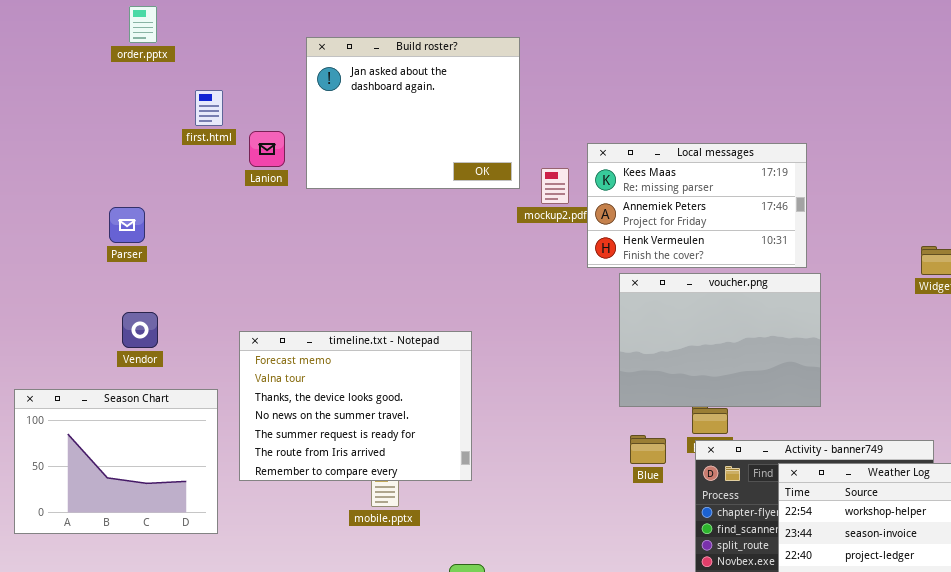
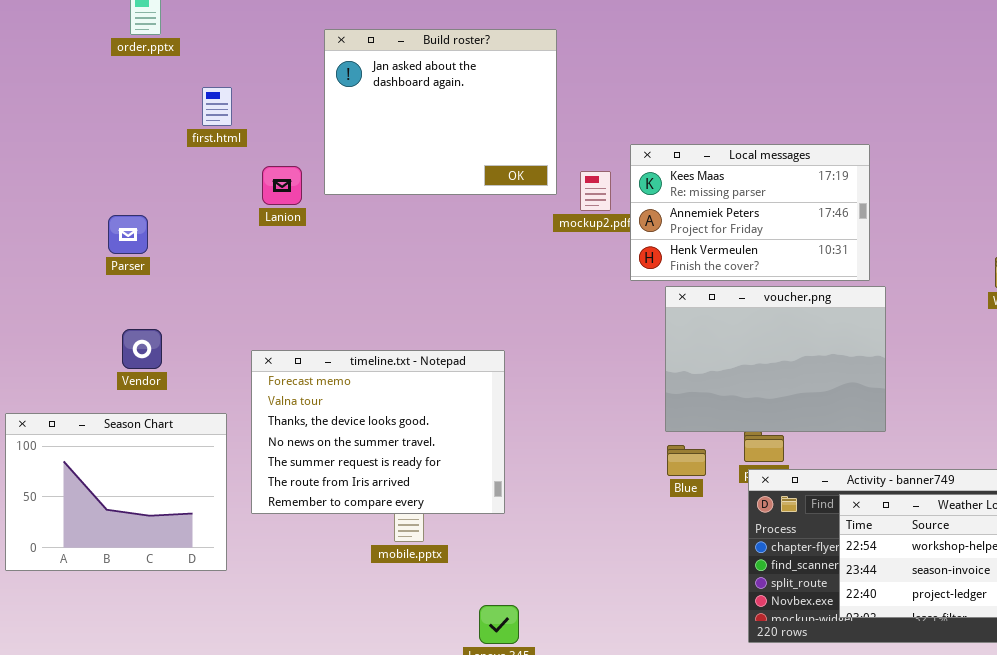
Lanion: [249,131,285,167] -> [262,166,302,205], moved
Blue: [630,435,666,464] -> [667,445,706,476], moved

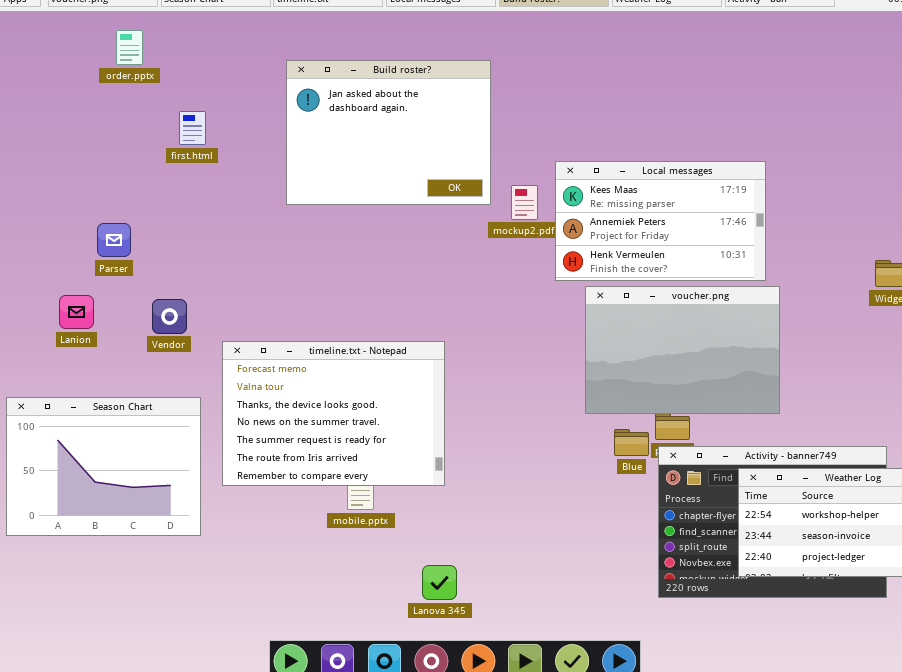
Lanion: [262,166,302,205] -> [59,295,94,329], moved
Vendor: [122,329,162,369] -> [152,299,187,334], moved
Blue: [667,445,706,476] -> [614,429,649,456], moved

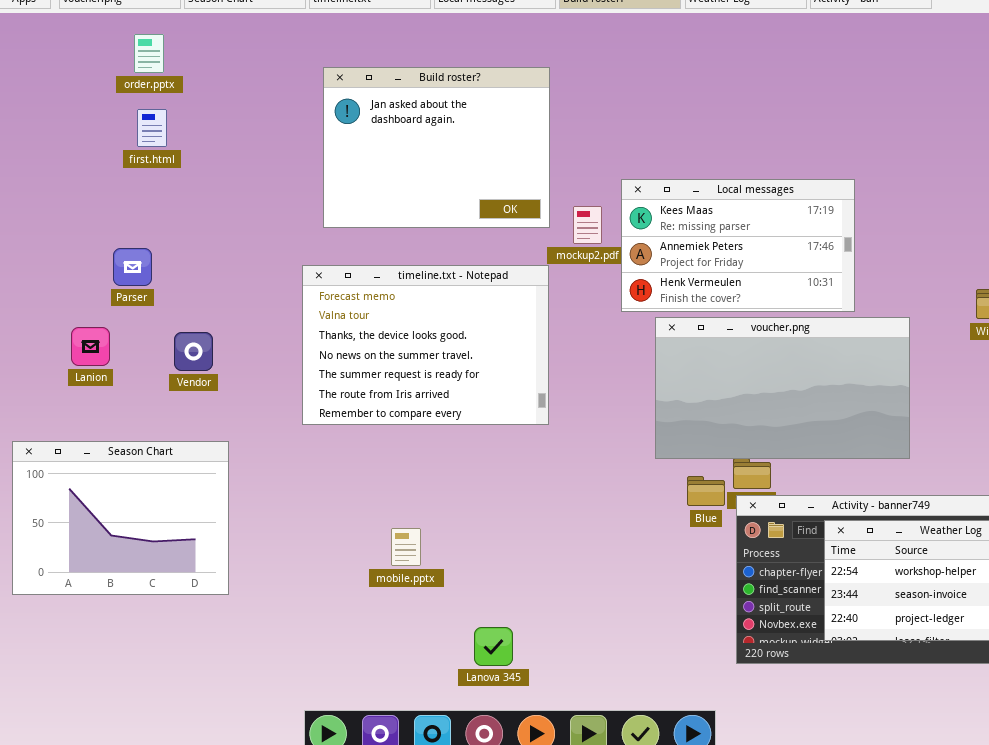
first.html: [179,111,206,145] -> [137,109,167,147], moved
voucher.png: [585,286,780,414] -> [655,317,910,459], resized
timeline.txt - Notepad: [222,341,445,486] -> [302,265,549,425], moved

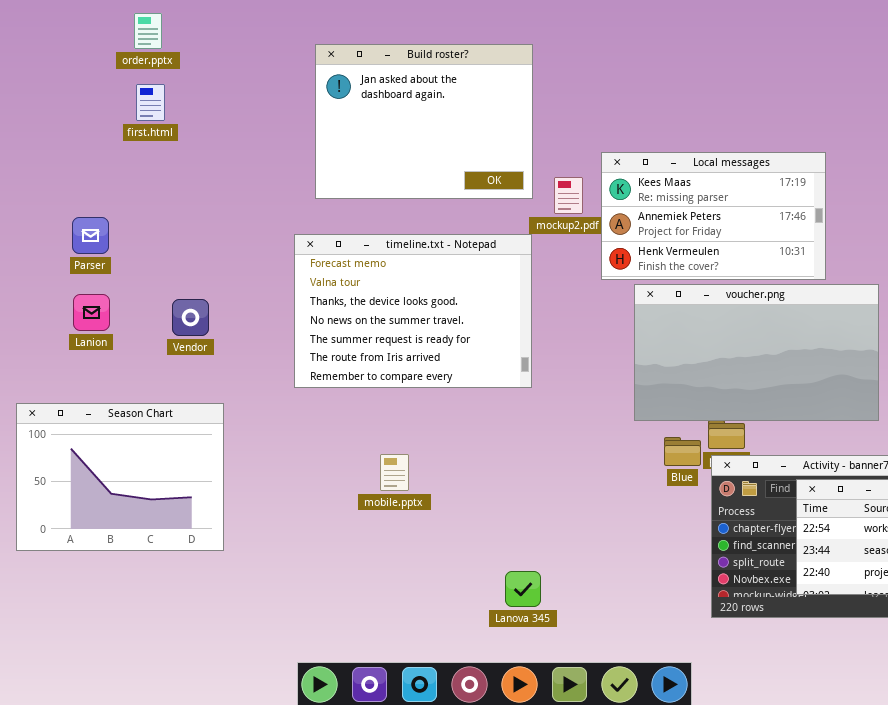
Parser: [113,248,152,286] -> [72,217,109,254], moved
mobile.pptx: [391,528,421,566] -> [380,454,409,491], moved
Lanova 345: [474,627,513,666] -> [505,571,541,607], moved

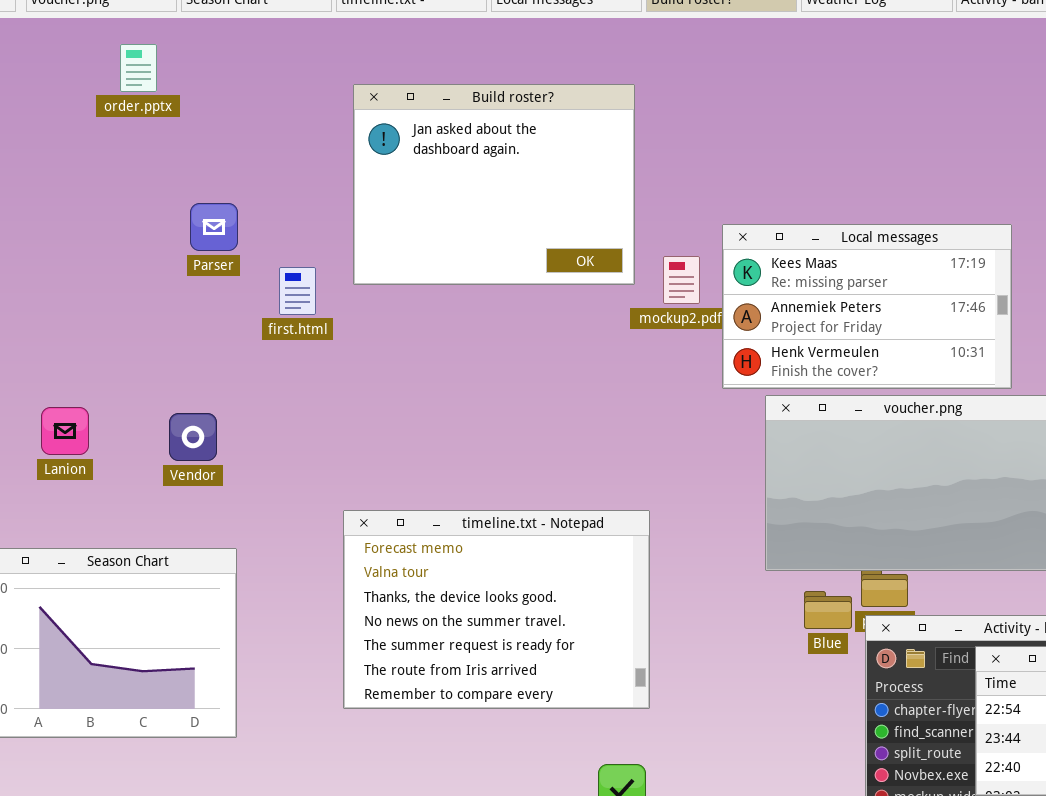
first.html: [136,84,165,121] -> [279,267,316,315], moved
Parser: [72,217,109,254] -> [190,203,238,251], moved
timeline.txt - Notepad: [294,234,532,388] -> [343,510,650,709], moved

